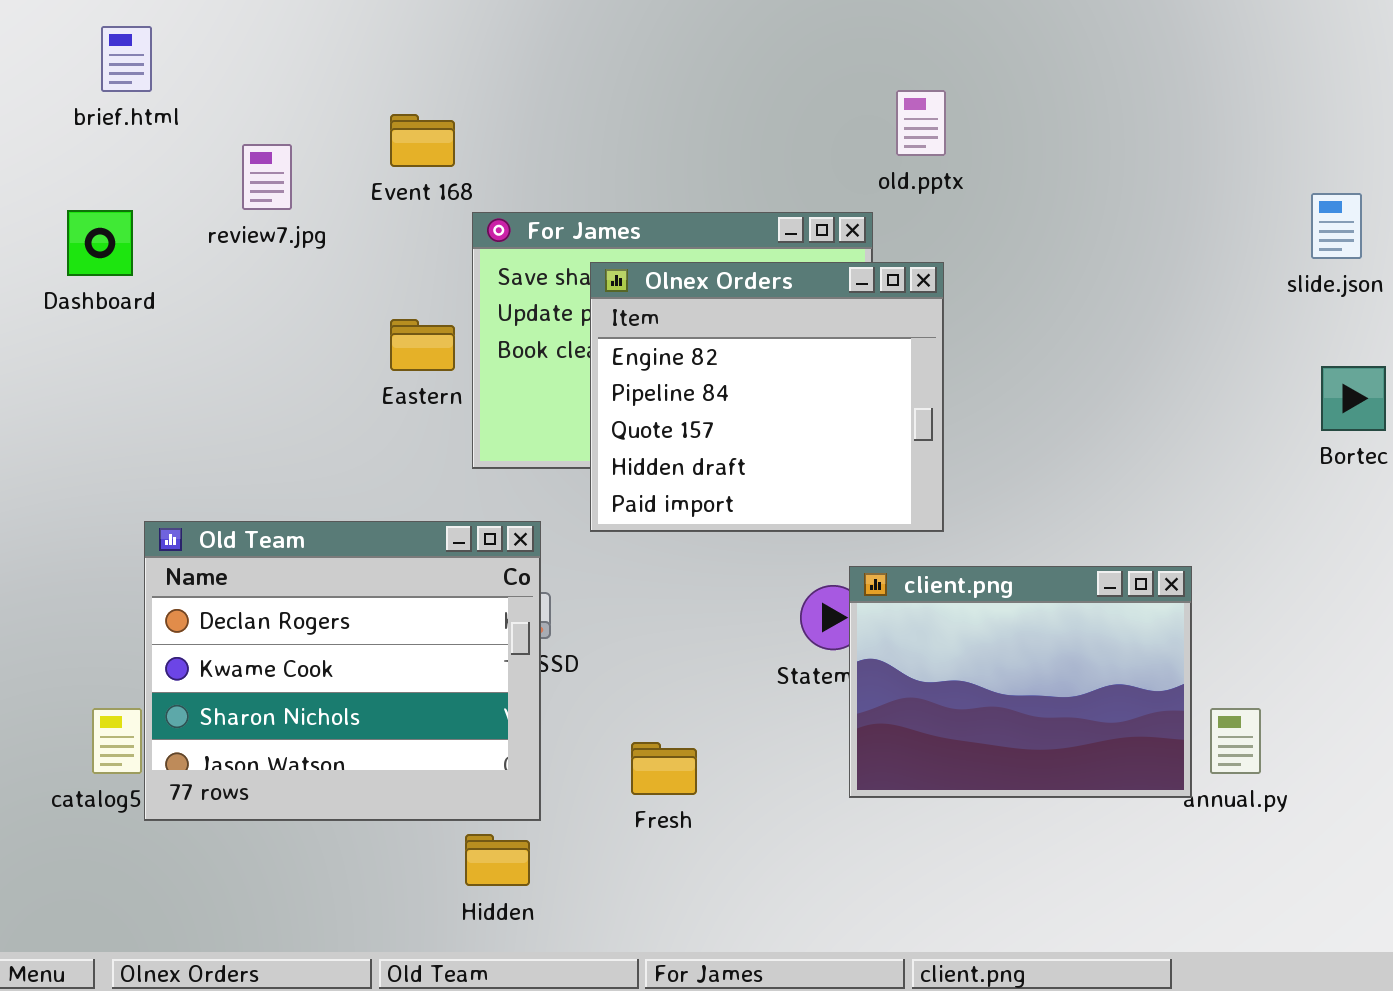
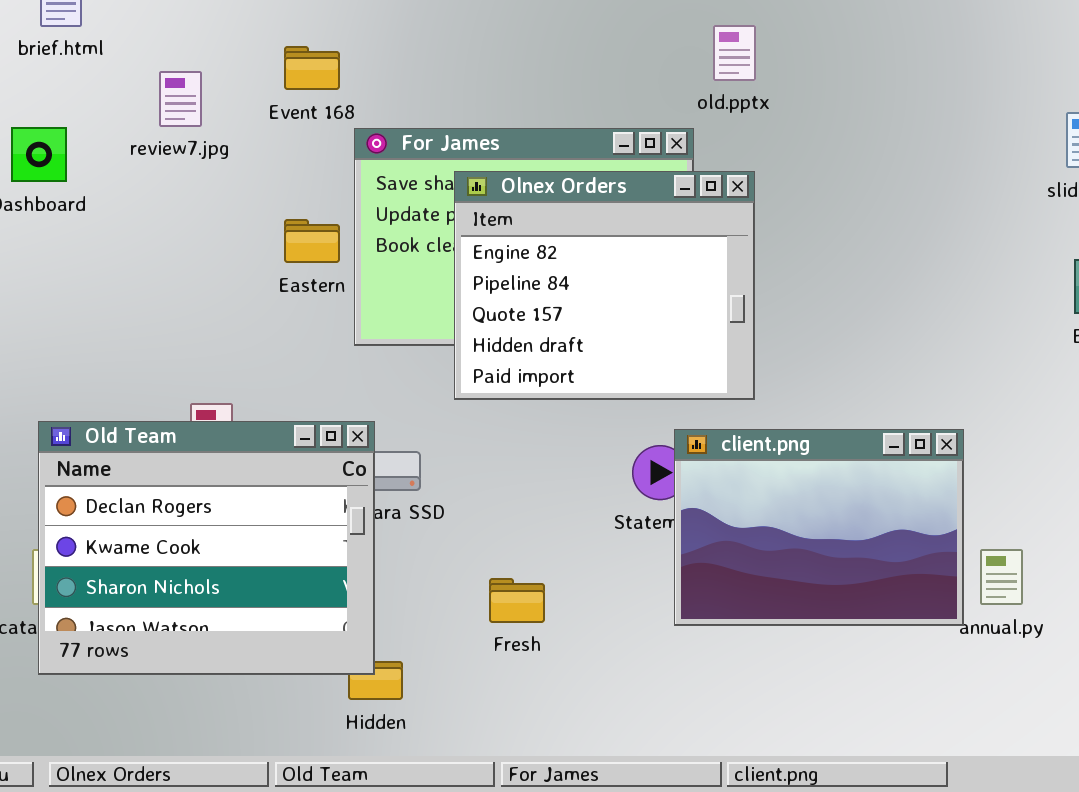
Old Team: [144,521,541,821] -> [38,421,375,675], moved

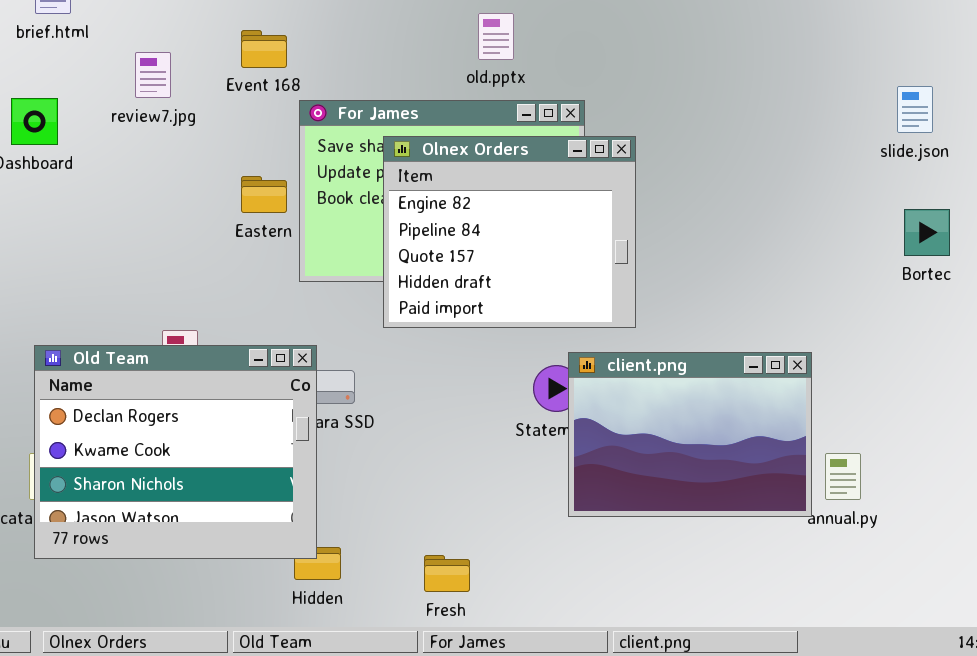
old.pptx: [713,25,756,81] -> [478,13,514,60], moved
Fresh: [489,578,545,623] -> [424,555,470,592], moved

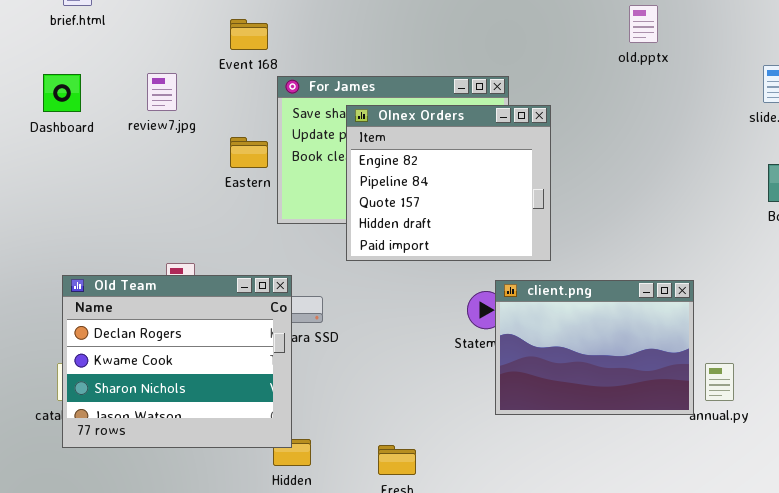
old.pptx: [478,13,514,60] -> [629,5,658,43], moved
review7.jpg: [135,52,171,98] -> [147,73,177,111], moved

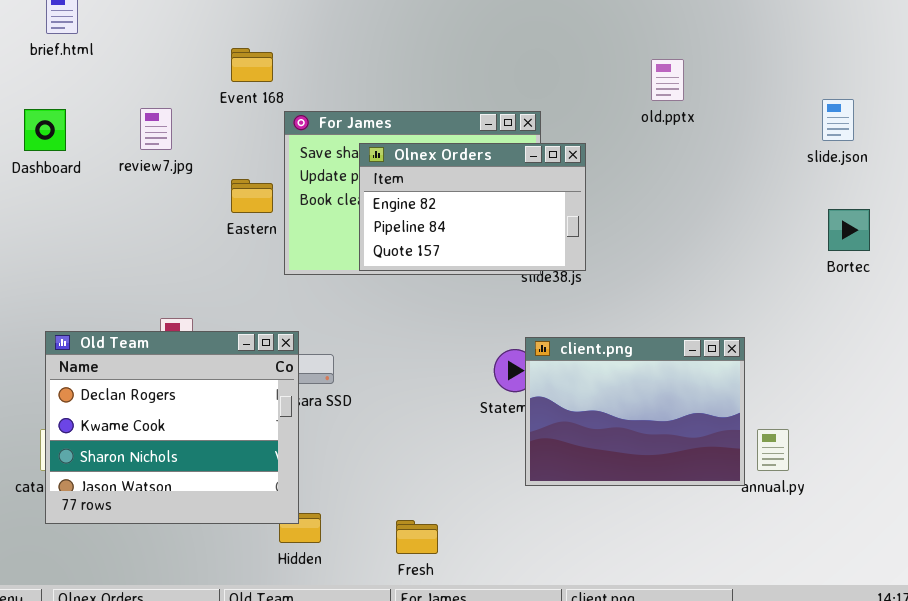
old.pptx: [629,5,658,43] -> [651,59,684,101], moved
Olnex Orders: [346,105,551,261] -> [359,143,586,271], resized

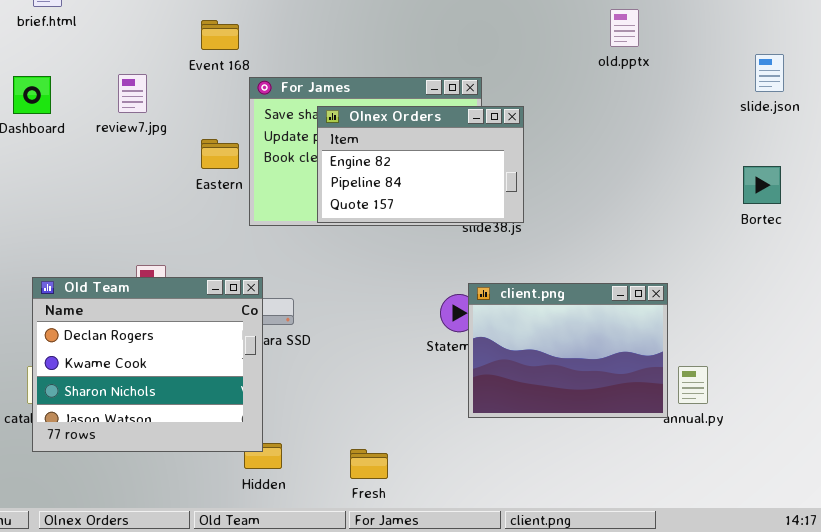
old.pptx: [651,59,684,101] -> [610,9,639,47], moved
slide.json: [822,99,854,141] -> [755,54,784,92], moved

